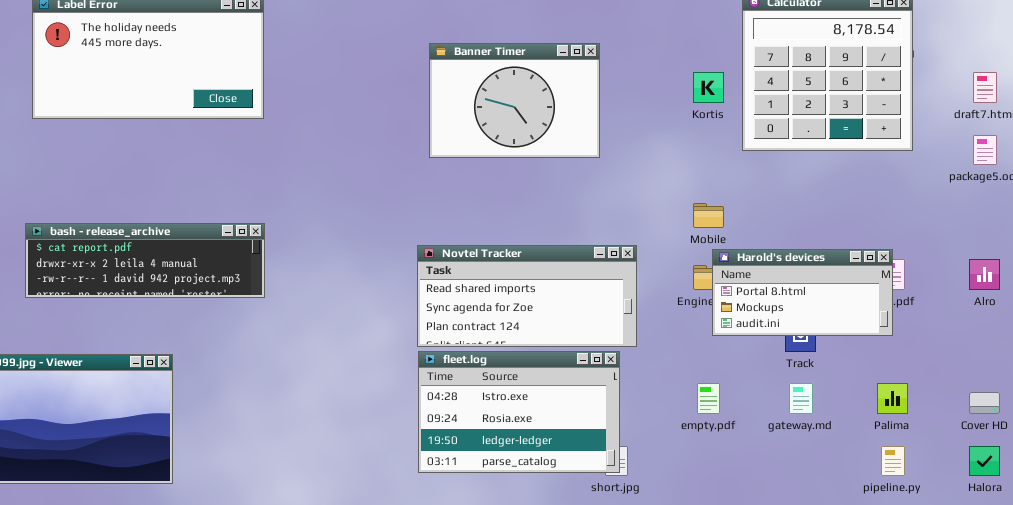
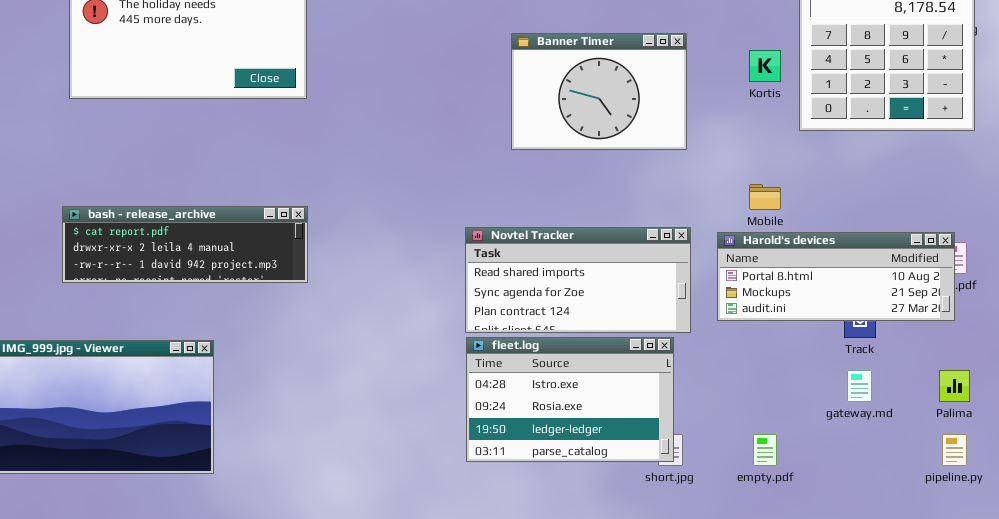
Banner Timer: [429,43,600,158] -> [511,33,687,150], moved
Harold's devices: [712,249,893,336] -> [717,232,955,321], resized
empty.pdf: [697,383,720,414] -> [753,434,777,466], moved

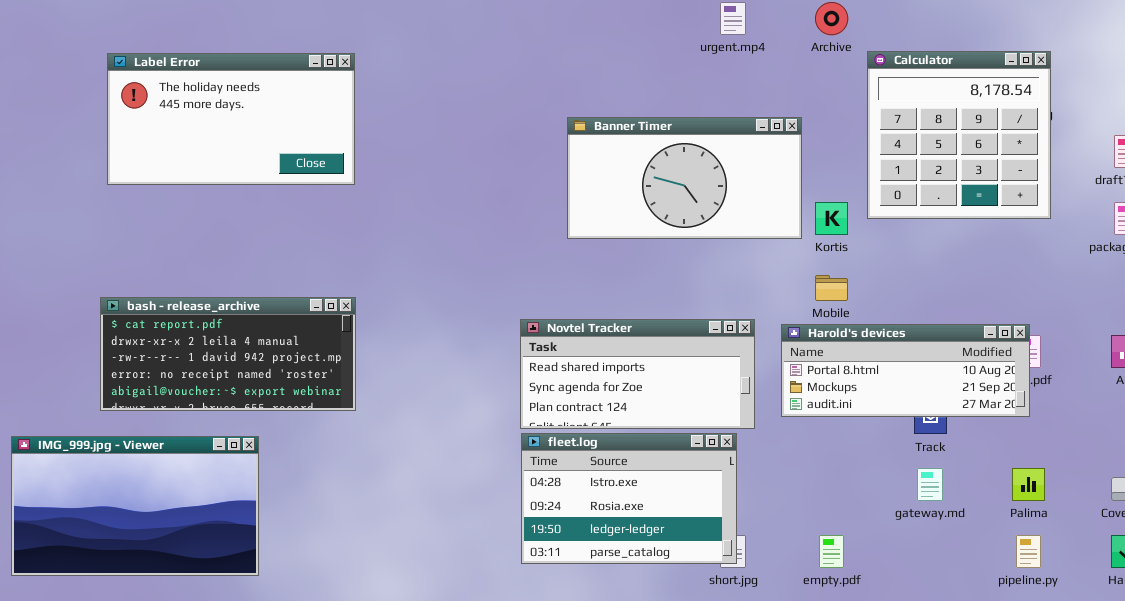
Banner Timer: [511,33,687,150] -> [567,117,802,239], resized
Kortis: [749,50,781,82] -> [815,202,848,235], moved
bash - release_archive: [62,206,308,283] -> [100,297,356,411], resized

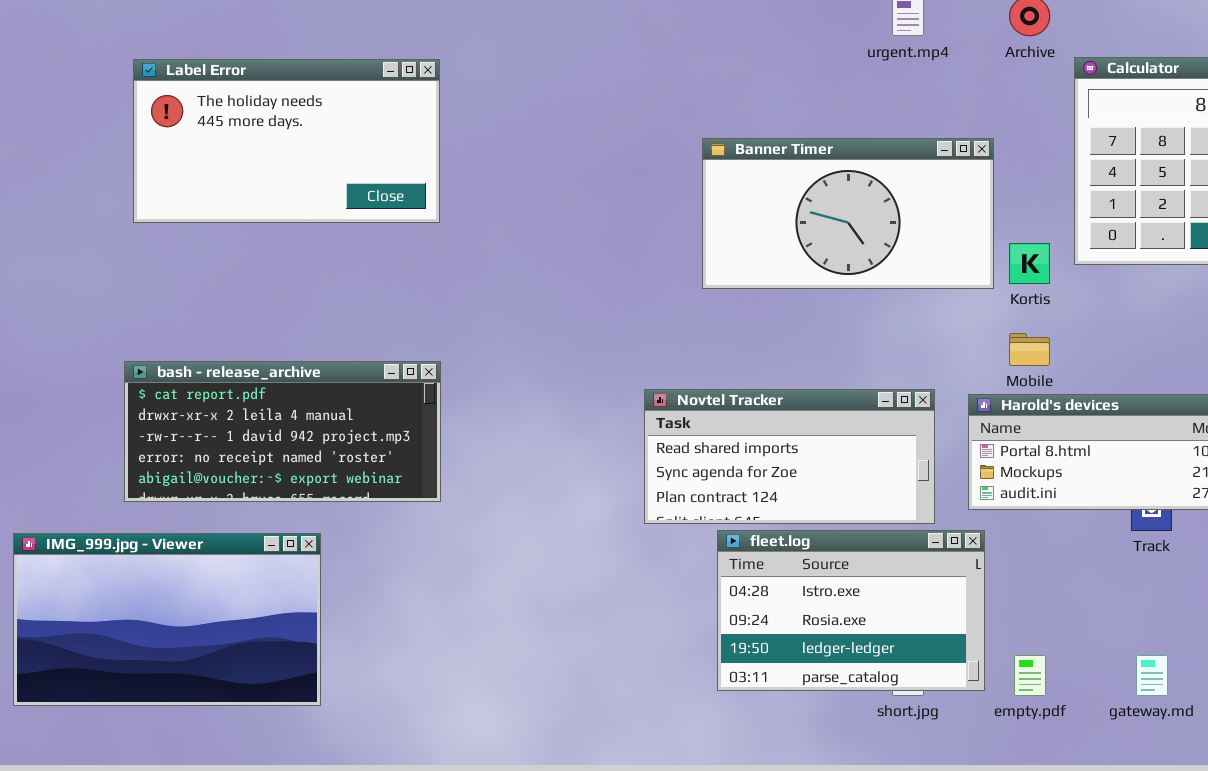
fleet.log: [521,433,737,564] -> [717,530,985,691], moved
gateway.md: [917,468,943,501] -> [1136,655,1168,696], moved

